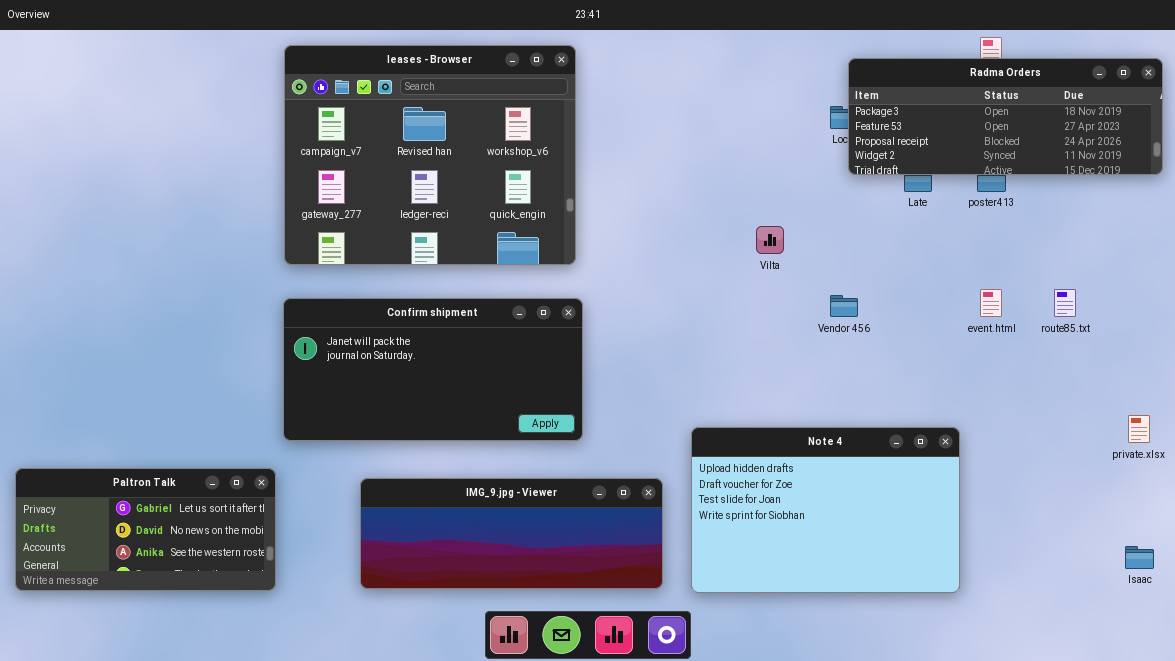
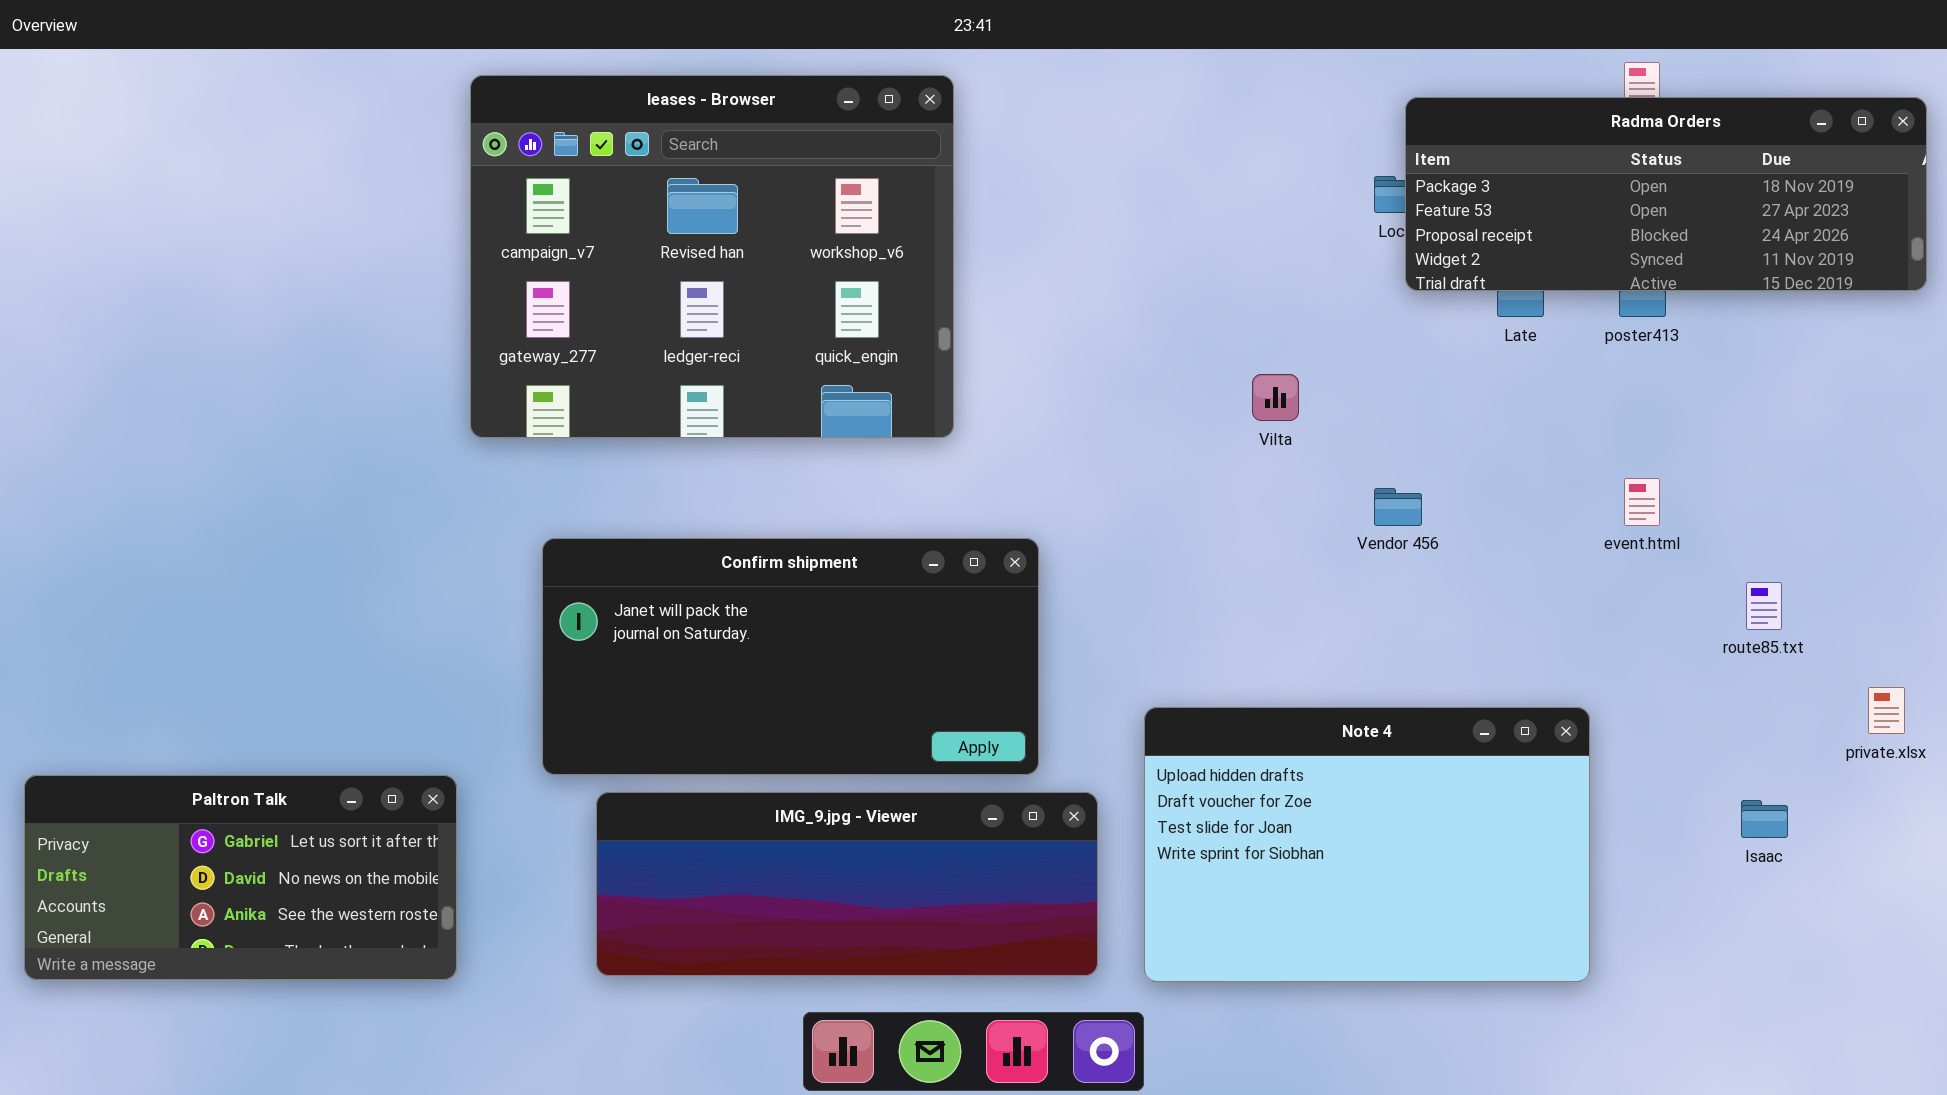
route85.txt: [1054,289,1076,317] -> [1746,582,1782,630], moved
Confirm shipment: [283,298,583,441] -> [542,538,1039,775], moved
Isaac: [1125,546,1154,569] -> [1741,800,1788,838], moved

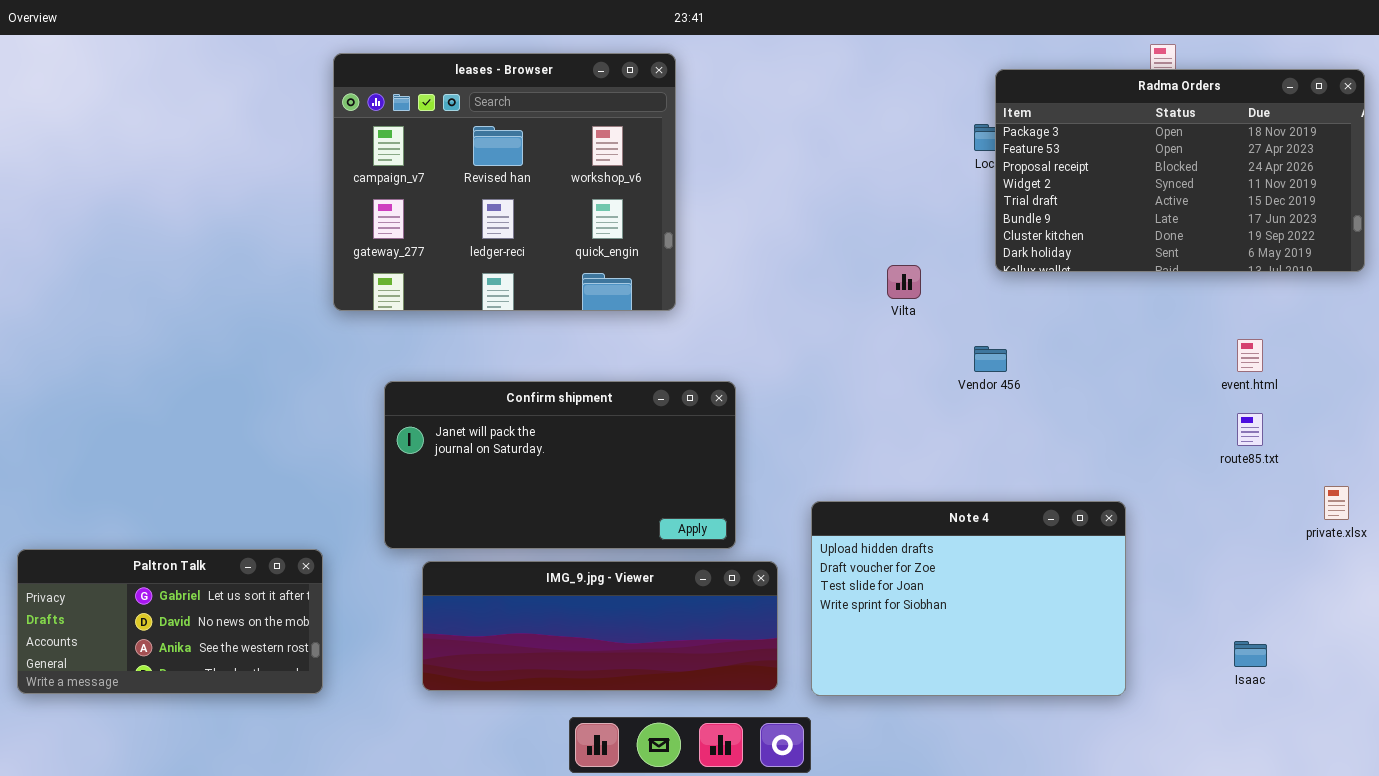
Radma Orders: [1405,97,1927,291] -> [995,69,1365,272], resized
event.html: [1624,478,1660,526] -> [1237,339,1263,372], moved
Isaac: [1741,800,1788,838] -> [1234,641,1267,667], moved

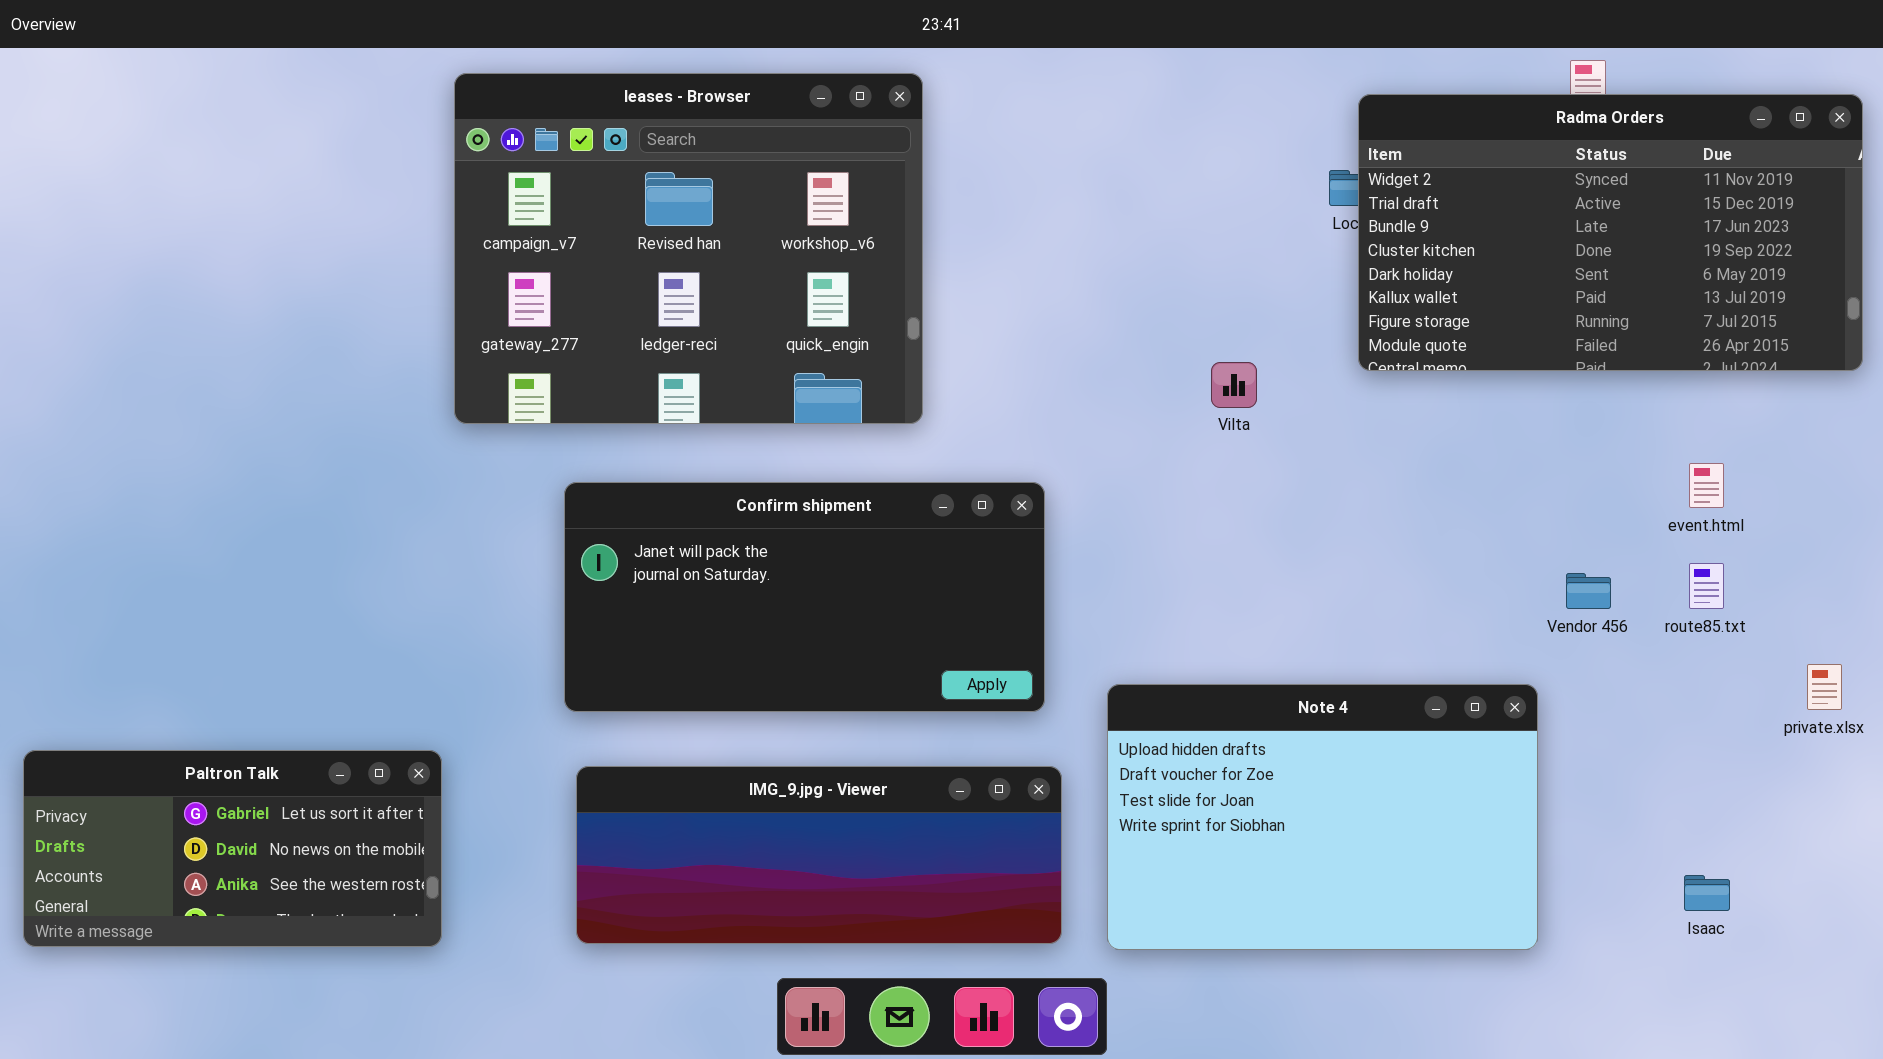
Radma Orders: [995,69,1365,272] -> [1358,94,1863,371], scrolled down 3 rows
Vendor 456: [974,346,1007,372] -> [1566,573,1611,609], moved
Confirm shipment: [384,381,736,549] -> [564,482,1045,712], moved

